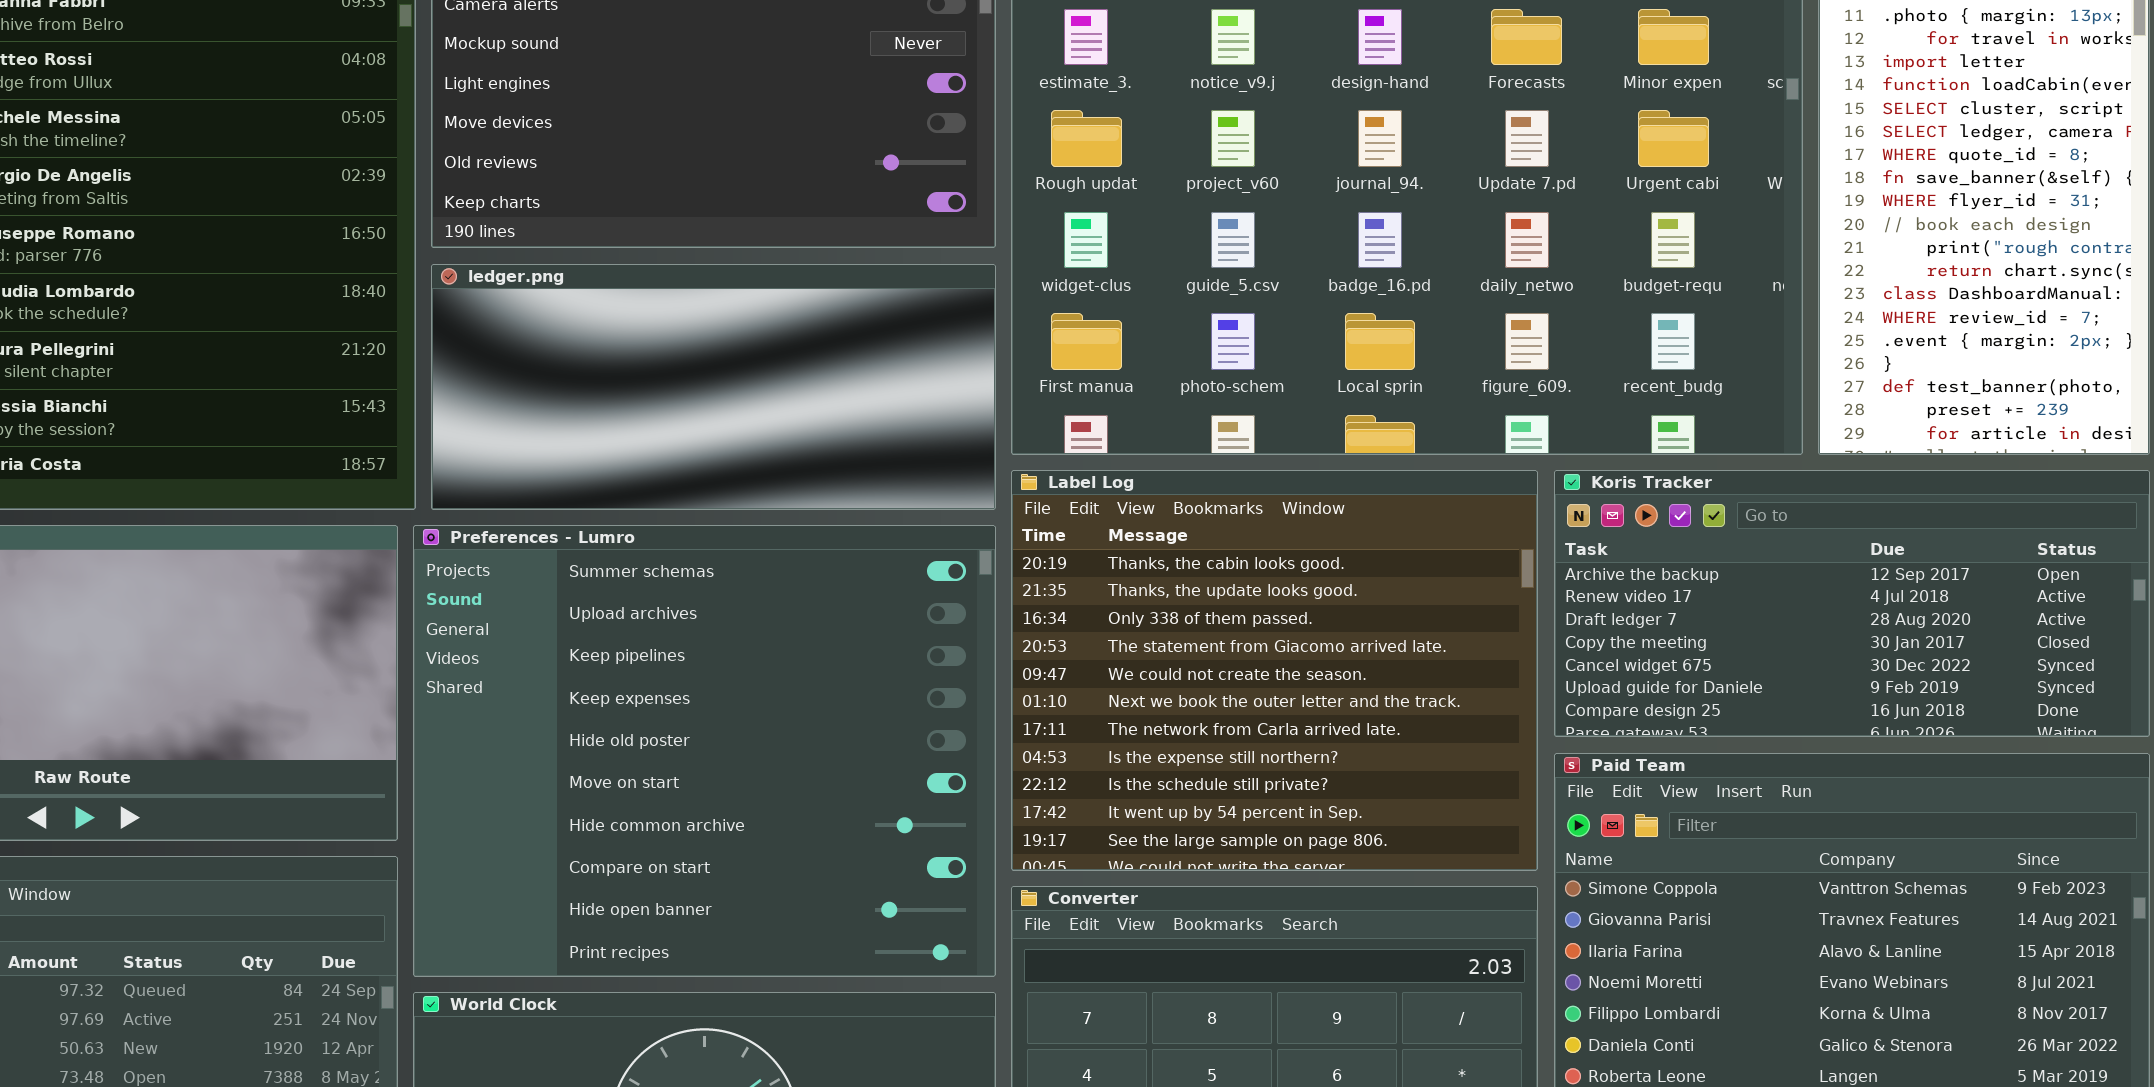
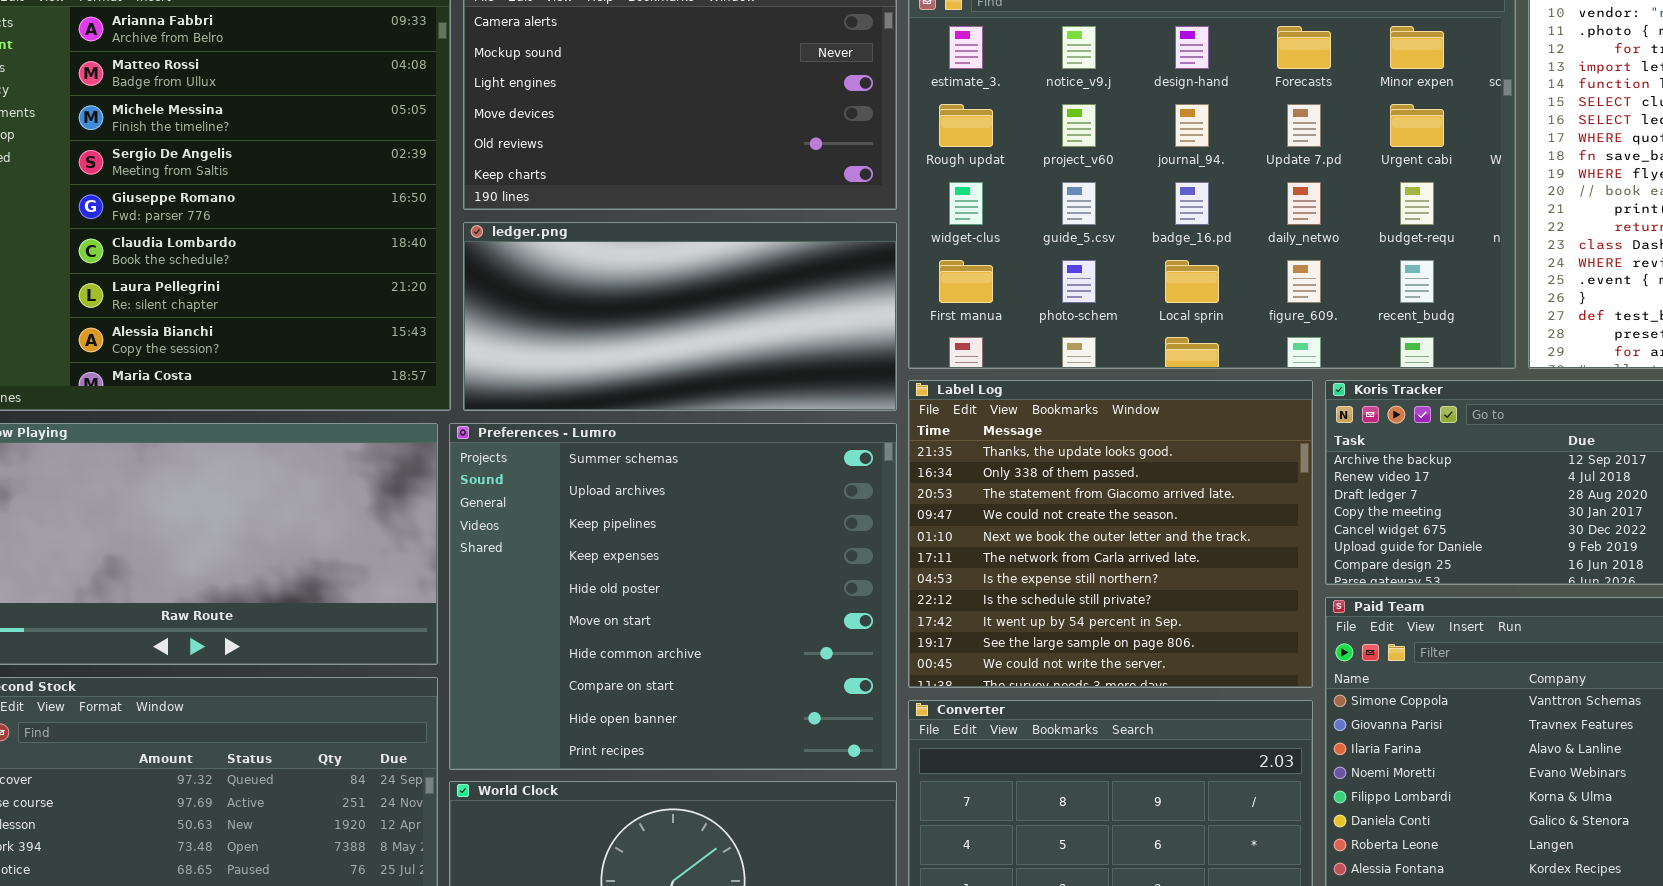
Label Log: [1011,470,1538,871] -> [908,380,1313,688], scrolled down 1 row

